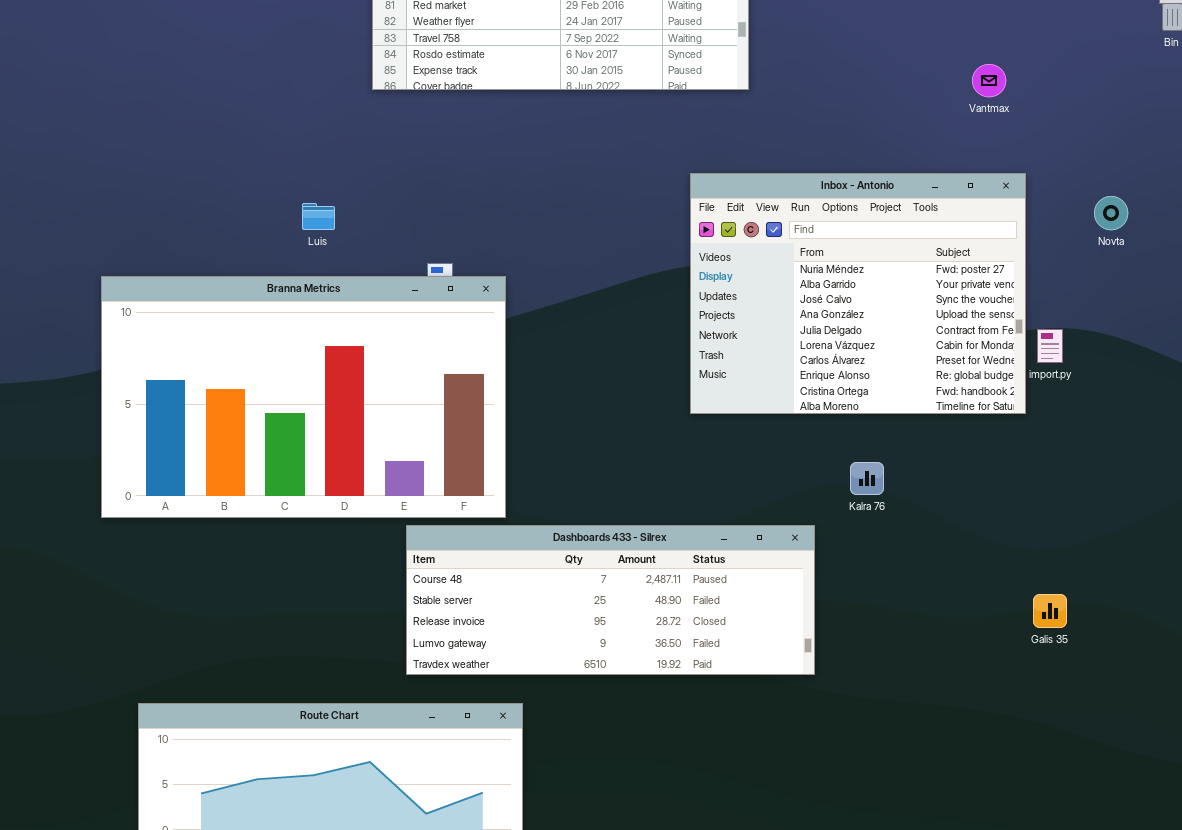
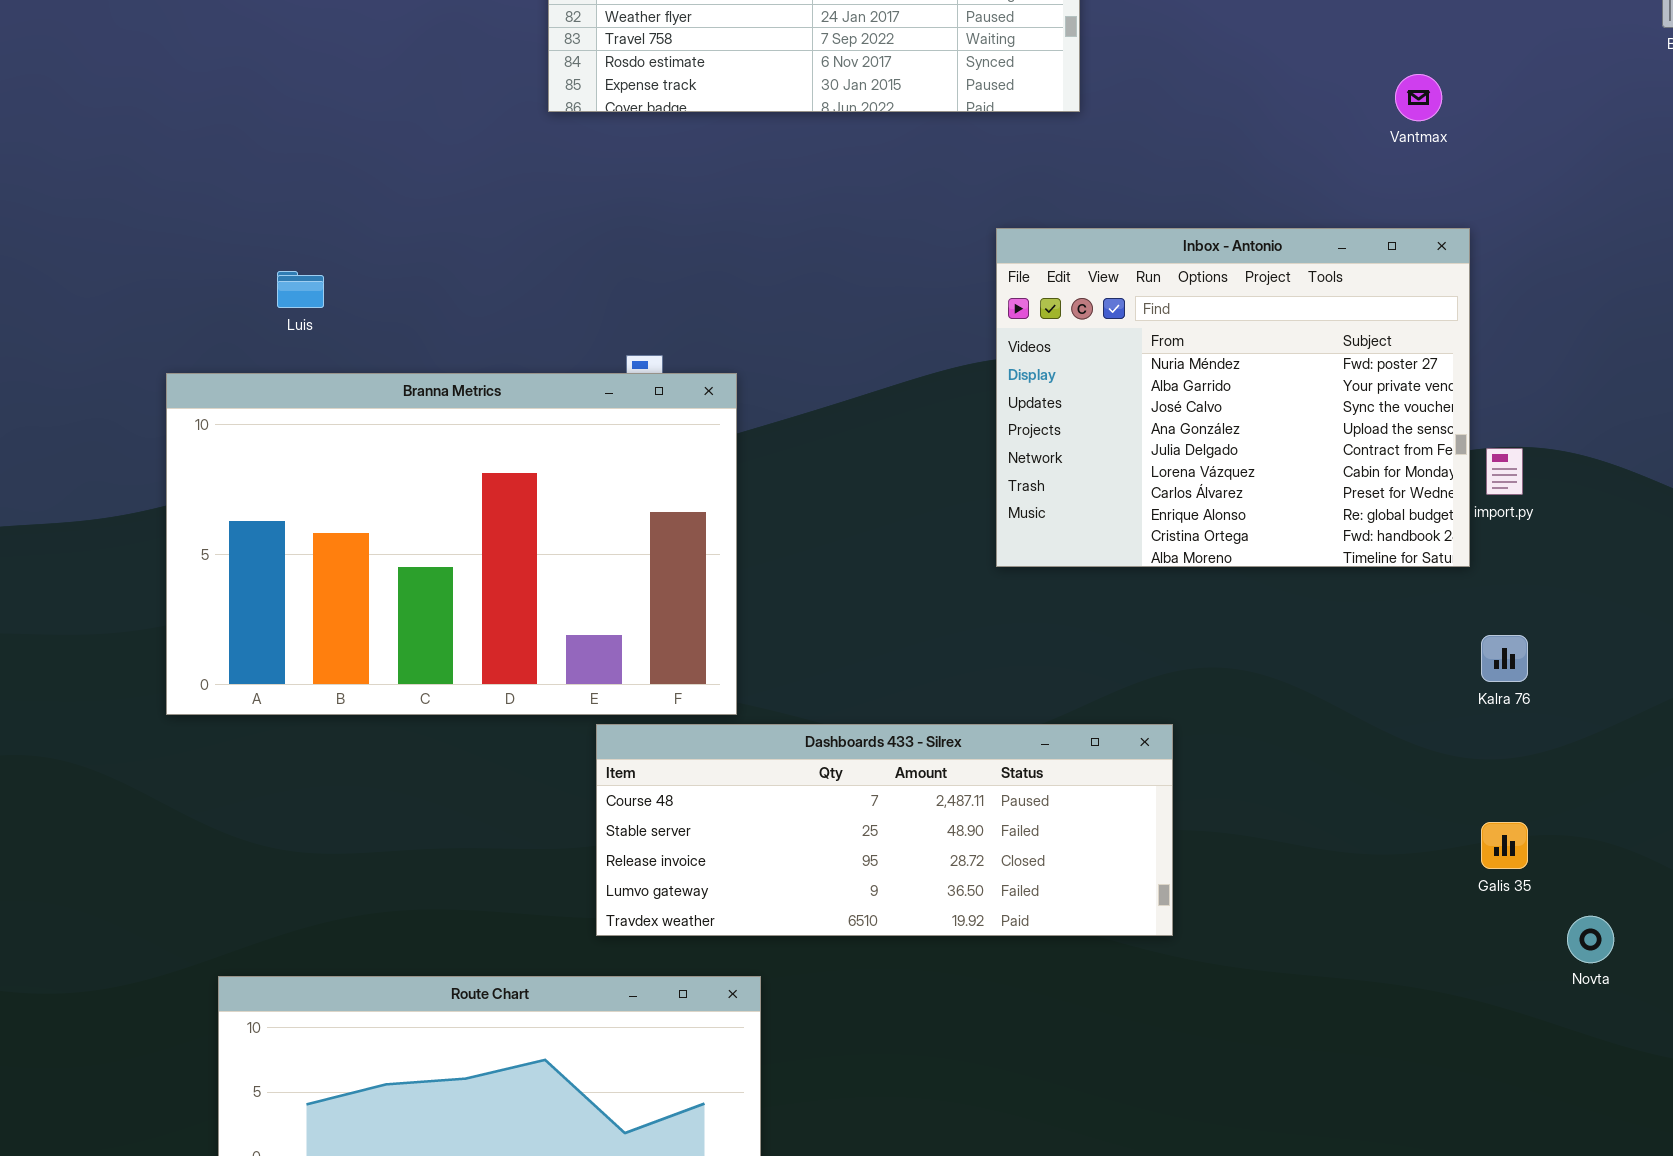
Novta: [1094,196,1128,230] -> [1567,916,1614,963], moved
Luis: [302,203,335,230] -> [277,271,324,308], moved
Kalra 76: [850,462,884,495] -> [1481,635,1528,682], moved

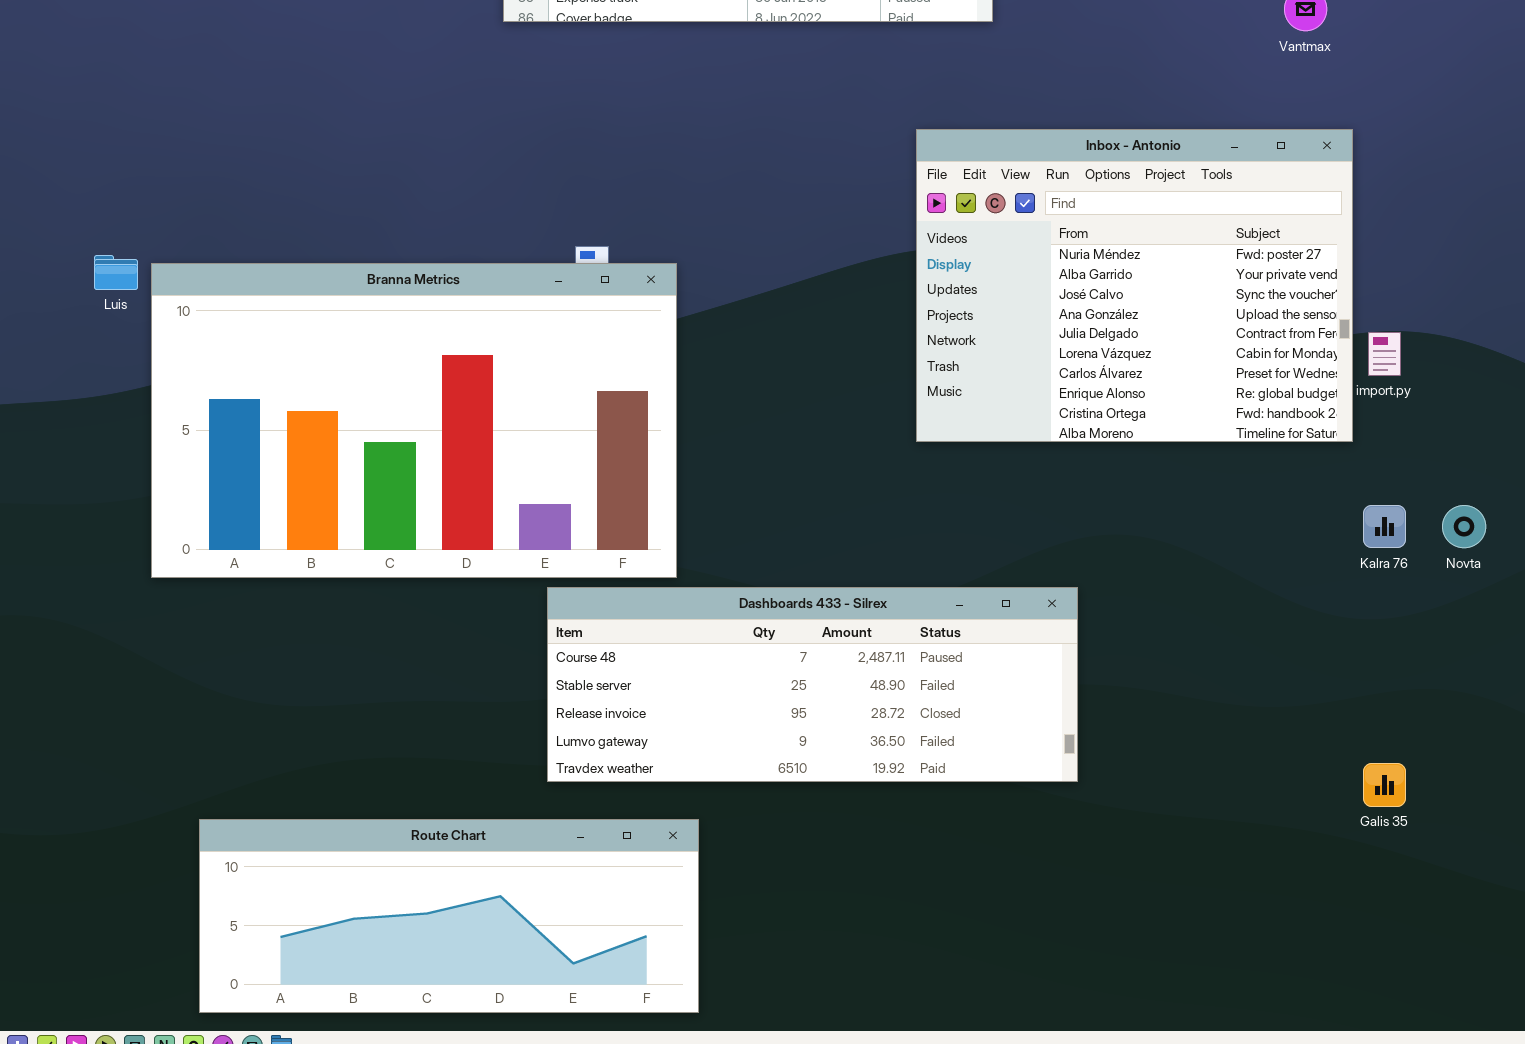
Luis: [277,271,324,308] -> [94,255,138,290], moved
Galis 35: [1481,822,1528,869] -> [1363,763,1406,807], moved
Novta: [1567,916,1614,963] -> [1442,505,1486,548], moved

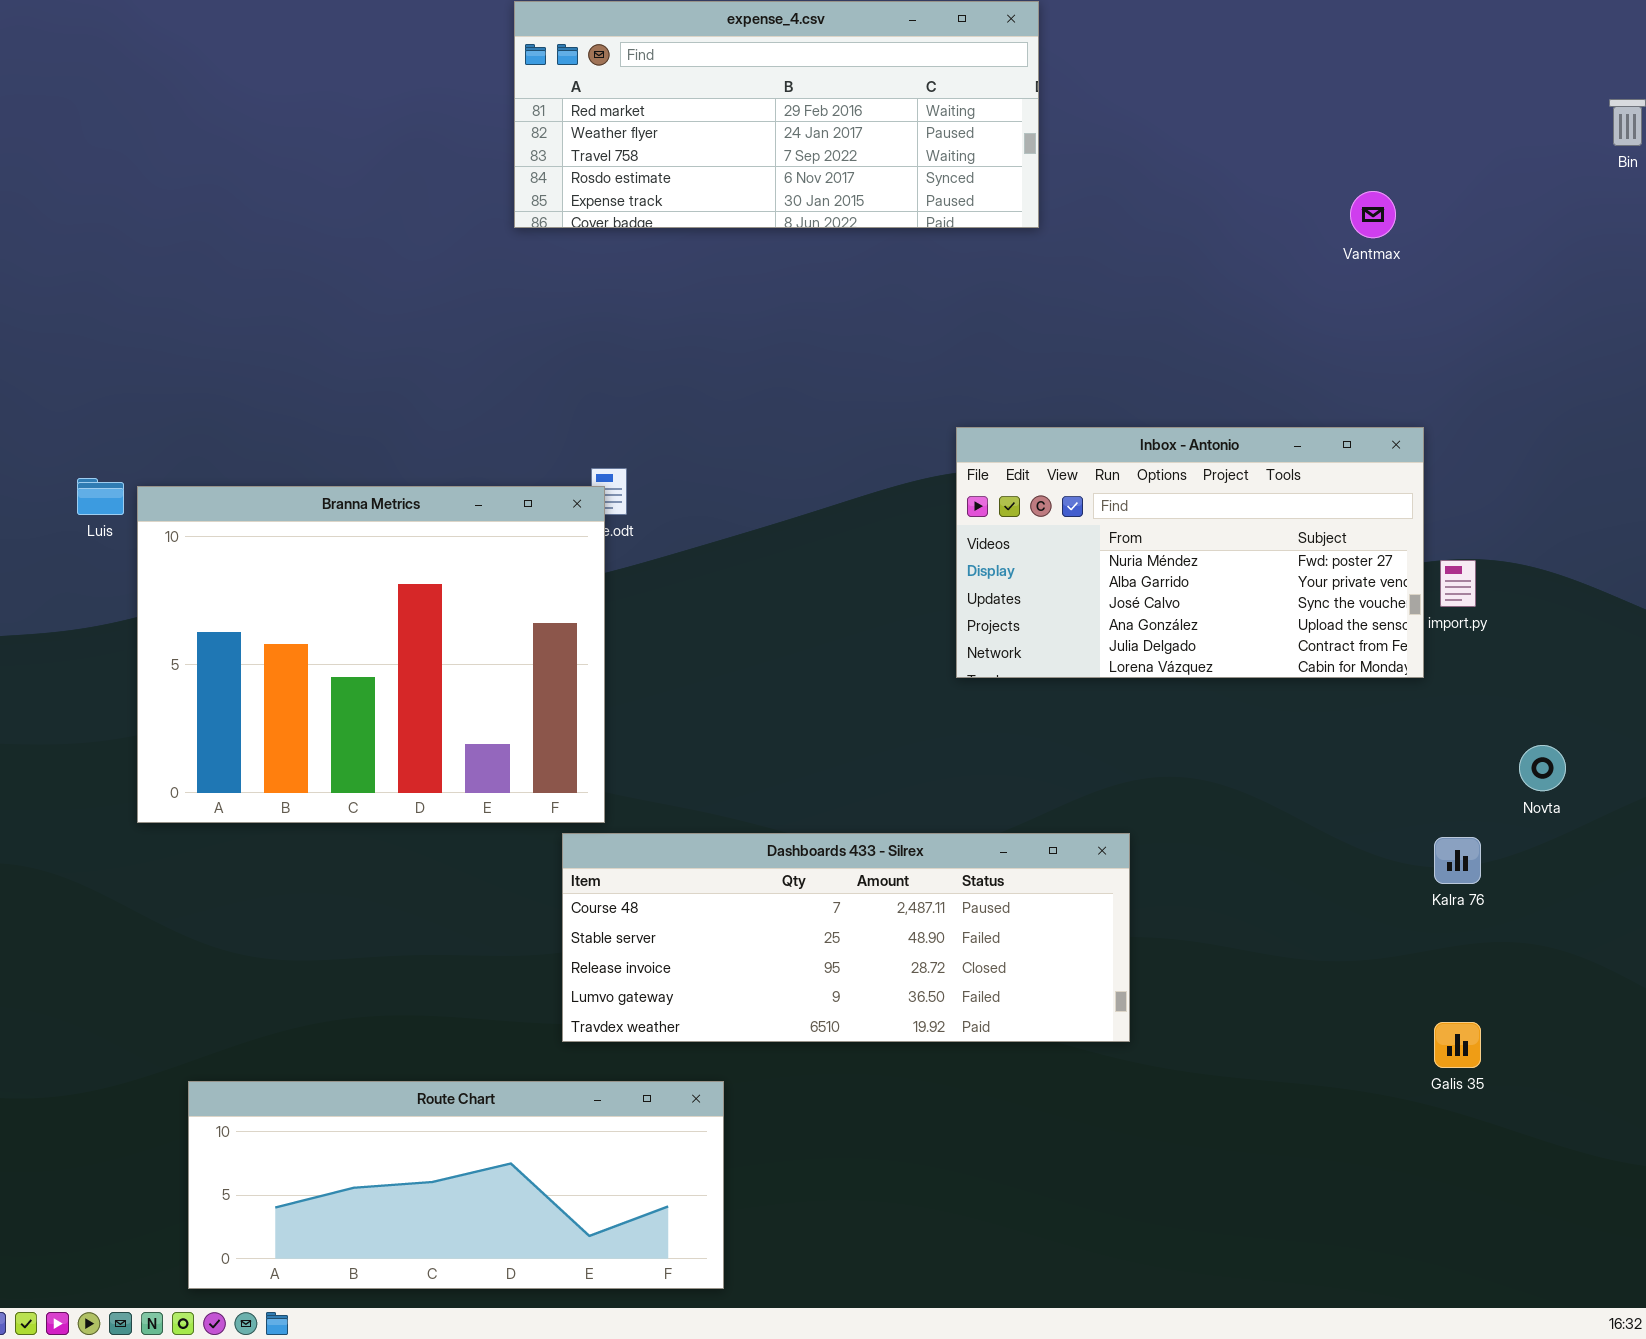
Inbox - Antonio: [916,129,1353,442] -> [956,427,1424,678], resized
Branna Metrics: [151,263,677,578] -> [137,486,605,823], resized
Kalra 76: [1363,505,1406,548] -> [1434,837,1481,884], moved

